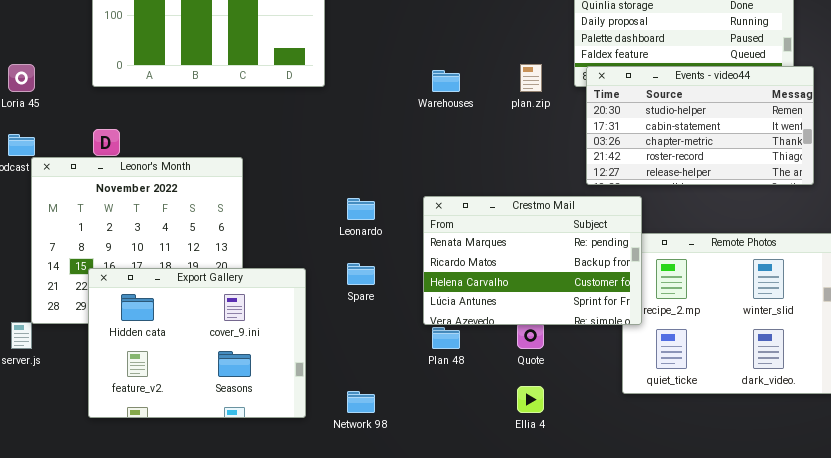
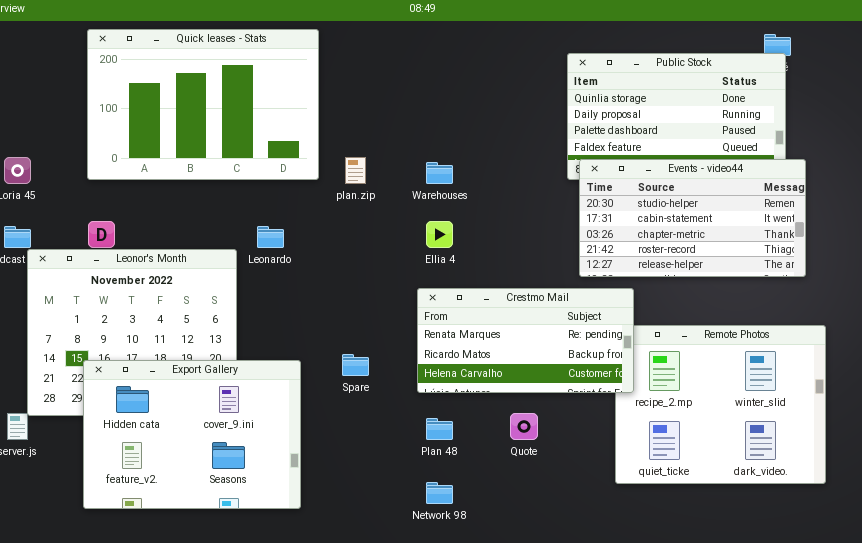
plan.zip: [520,64,542,92] -> [345,157,366,184], moved
Crestmo Mail: [423,196,642,325] -> [417,288,634,393], resized
Leonardo: [347,198,375,220] -> [257,226,284,248], moved
Ellia 4: [517,386,544,413] -> [426,221,453,248], moved
Network 98: [347,391,375,413] -> [426,482,453,504], moved

